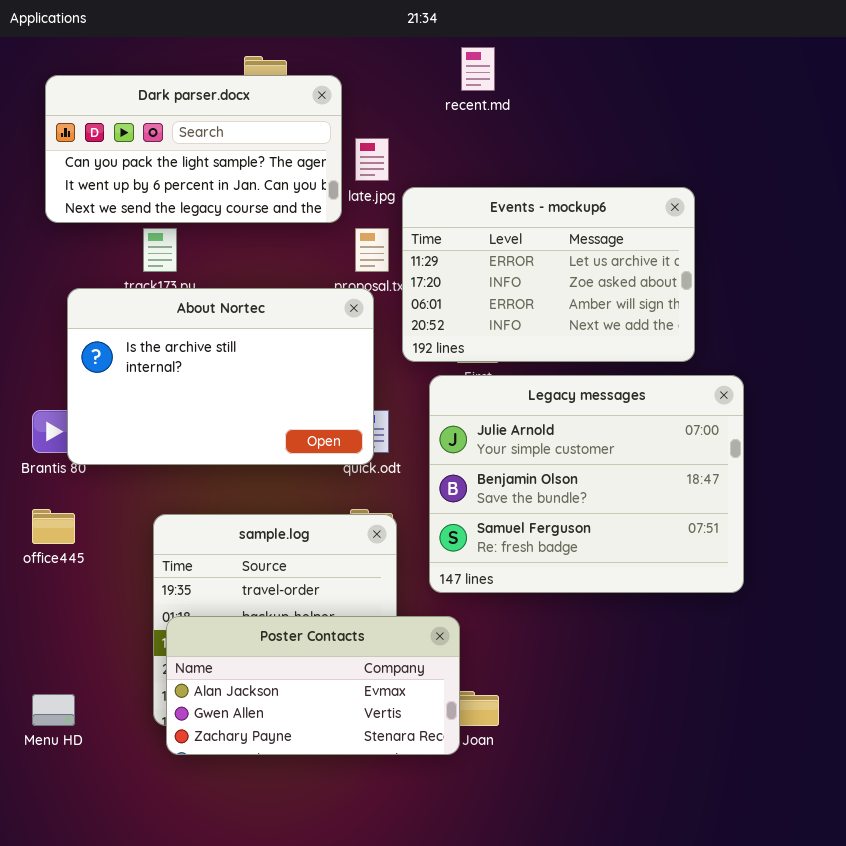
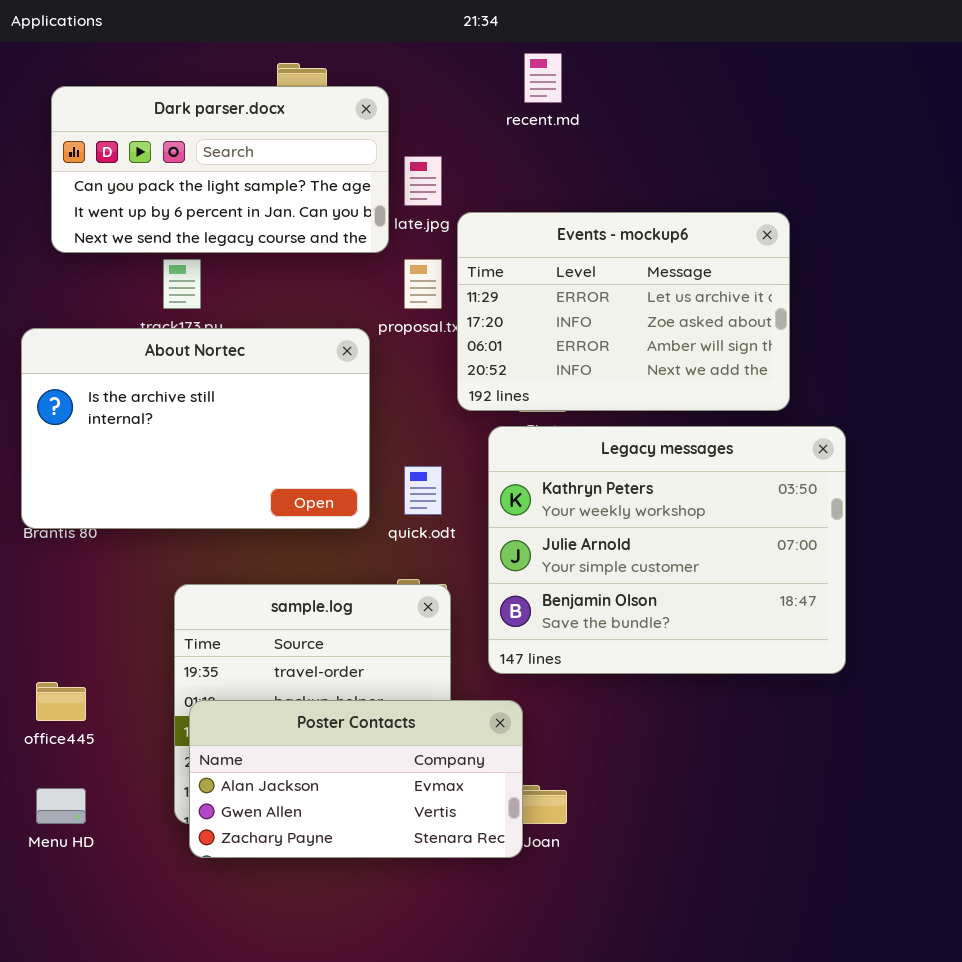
About Nortec: [67,288,374,465] -> [21,328,370,529], moved
Legacy messages: [429,375,744,593] -> [488,426,846,674], scrolled up 1 row
office445: [32,509,75,544] -> [36,682,86,721], moved

